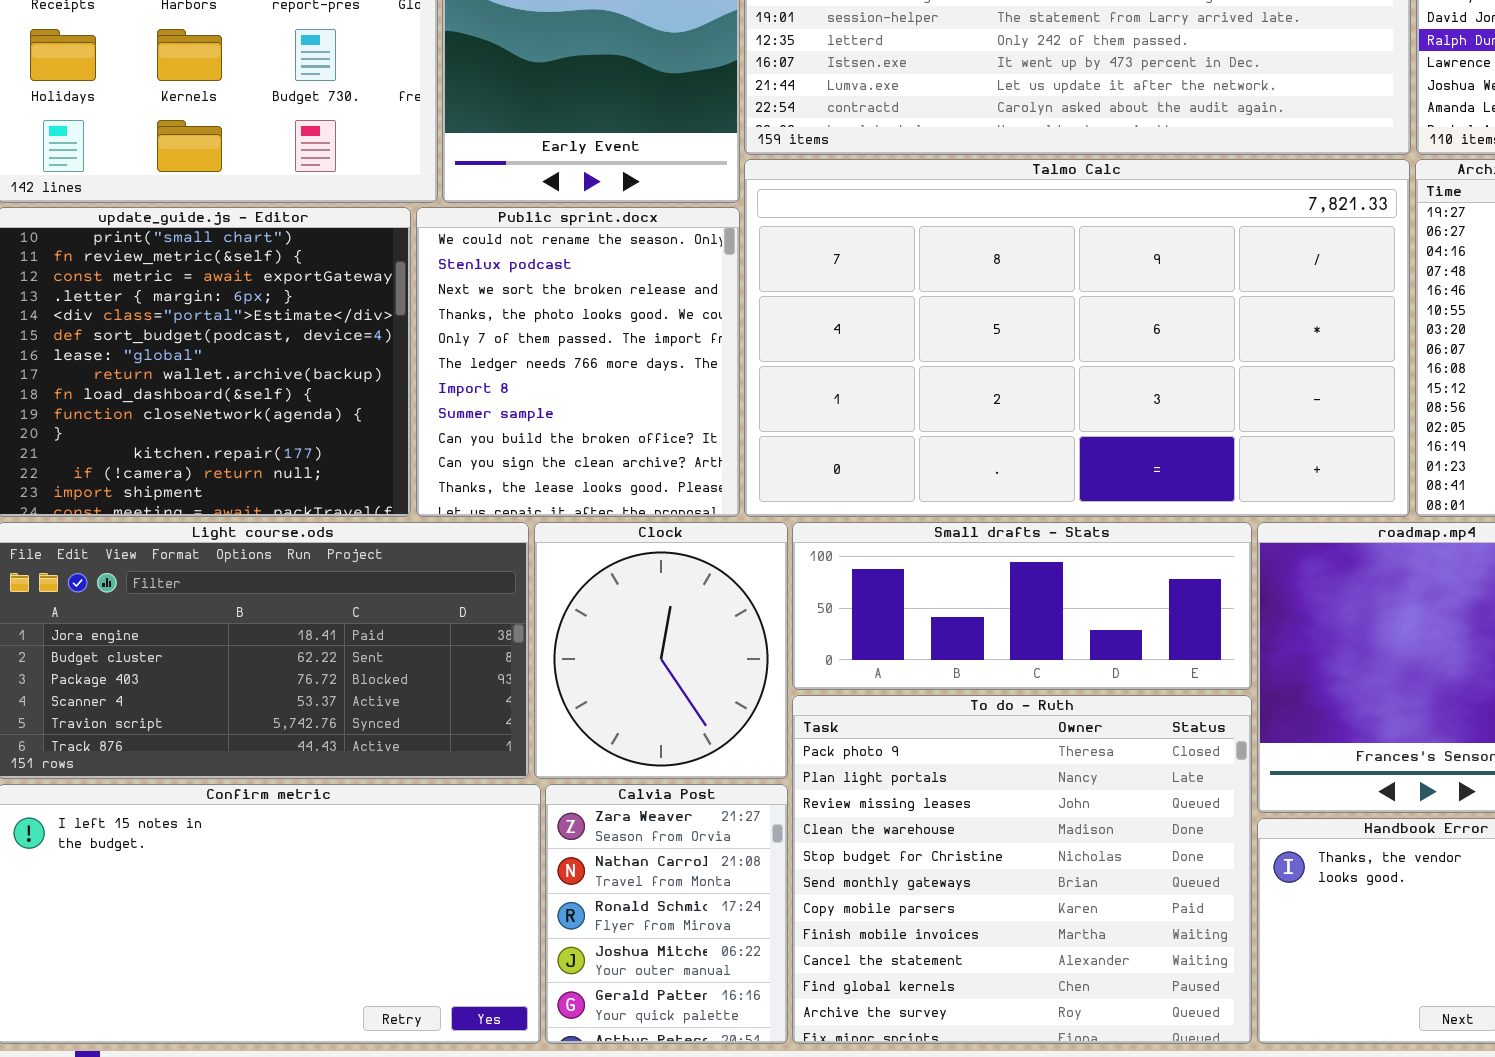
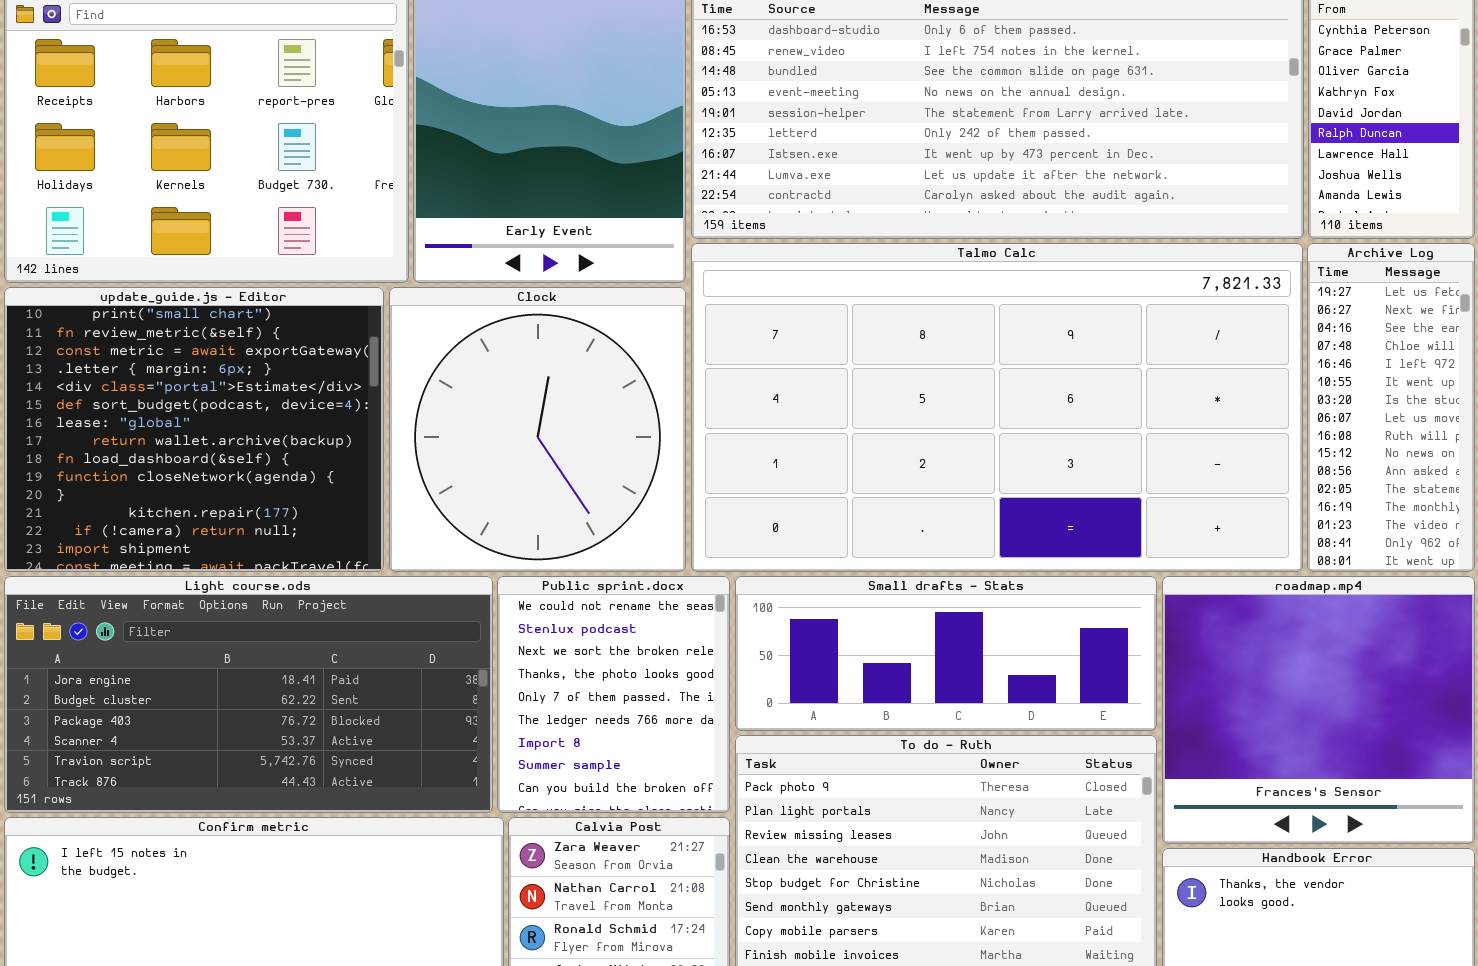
Public sprint.docx: [416,207,740,517] -> [497,576,730,813], moved, resized
Clock: [534,522,788,779] -> [389,287,686,572], moved, resized

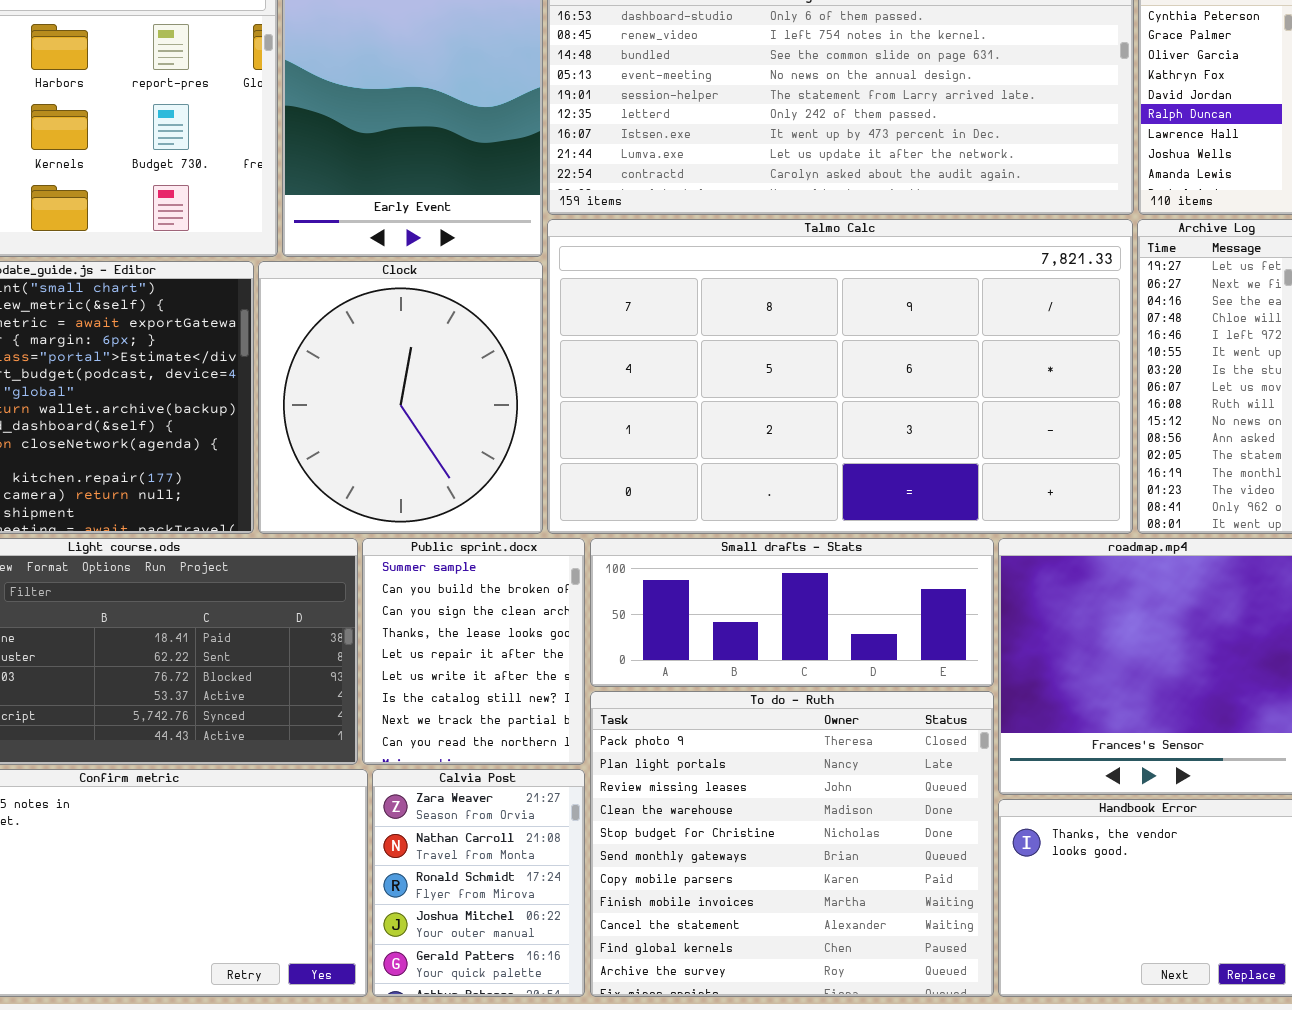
Public sprint.docx: [497,576,730,813] -> [362,538,585,765], scrolled down 7 rows

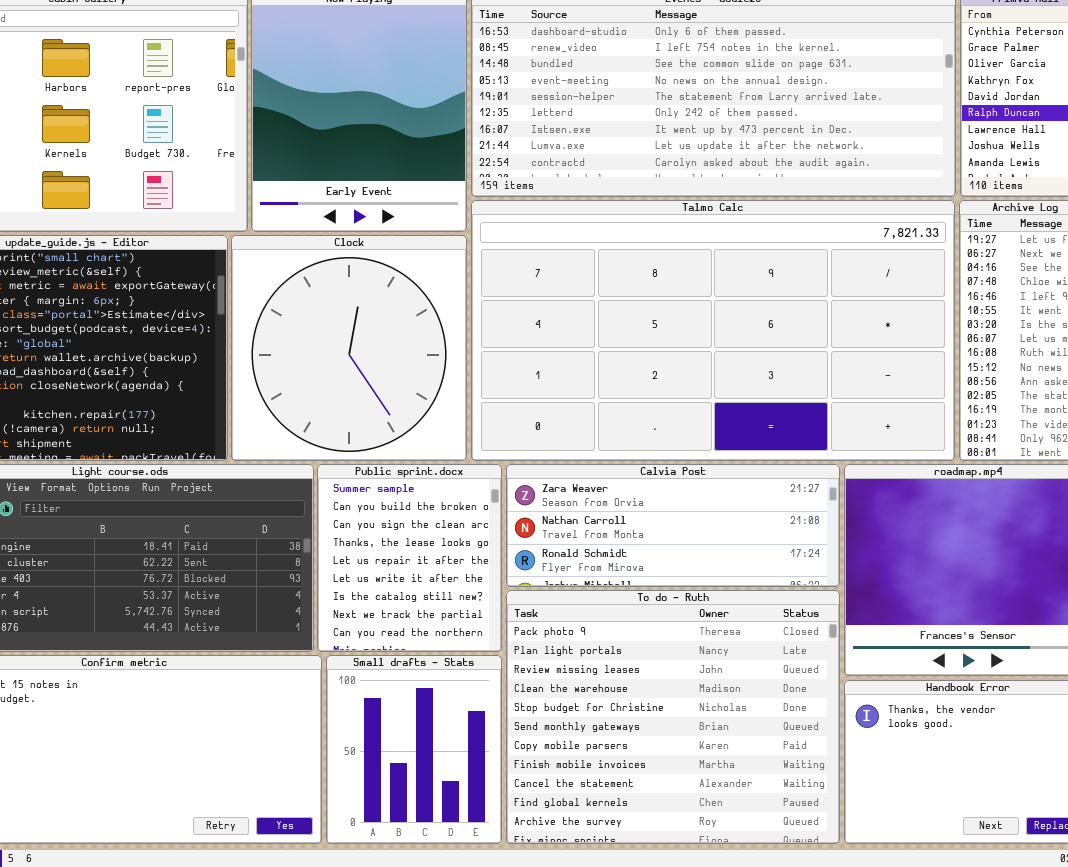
Small drafts - Stats: [590,538,994,687] -> [326,655,502,844], moved, resized
Calvia Post: [372,769,585,997] -> [506,464,840,587], moved, resized

